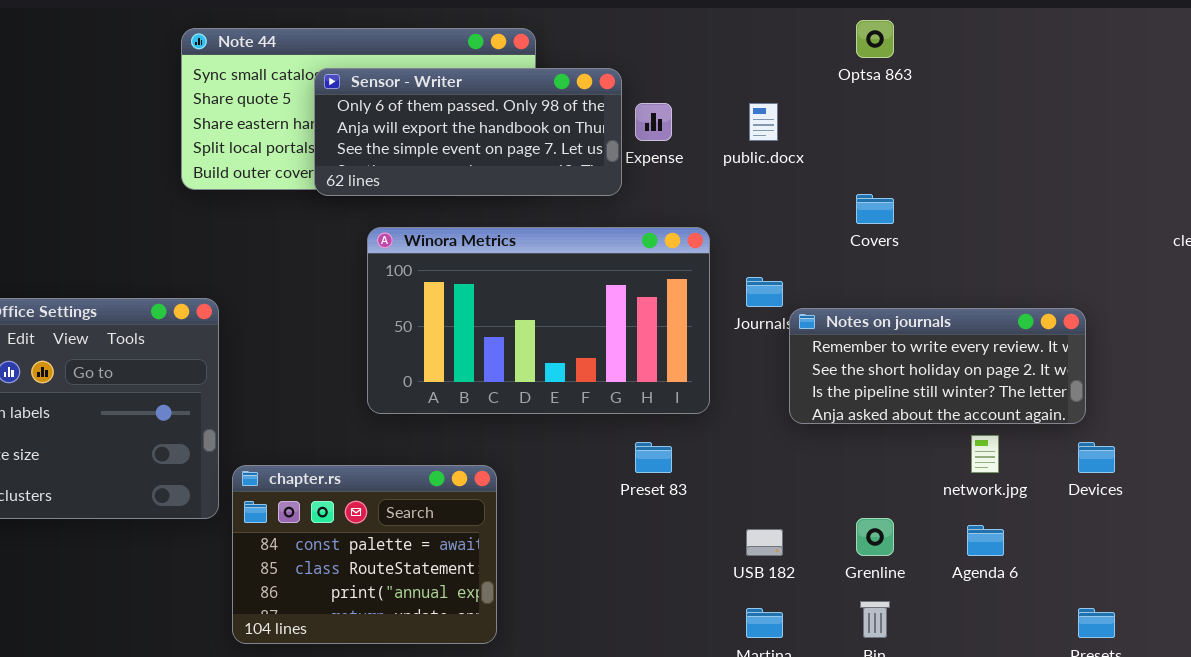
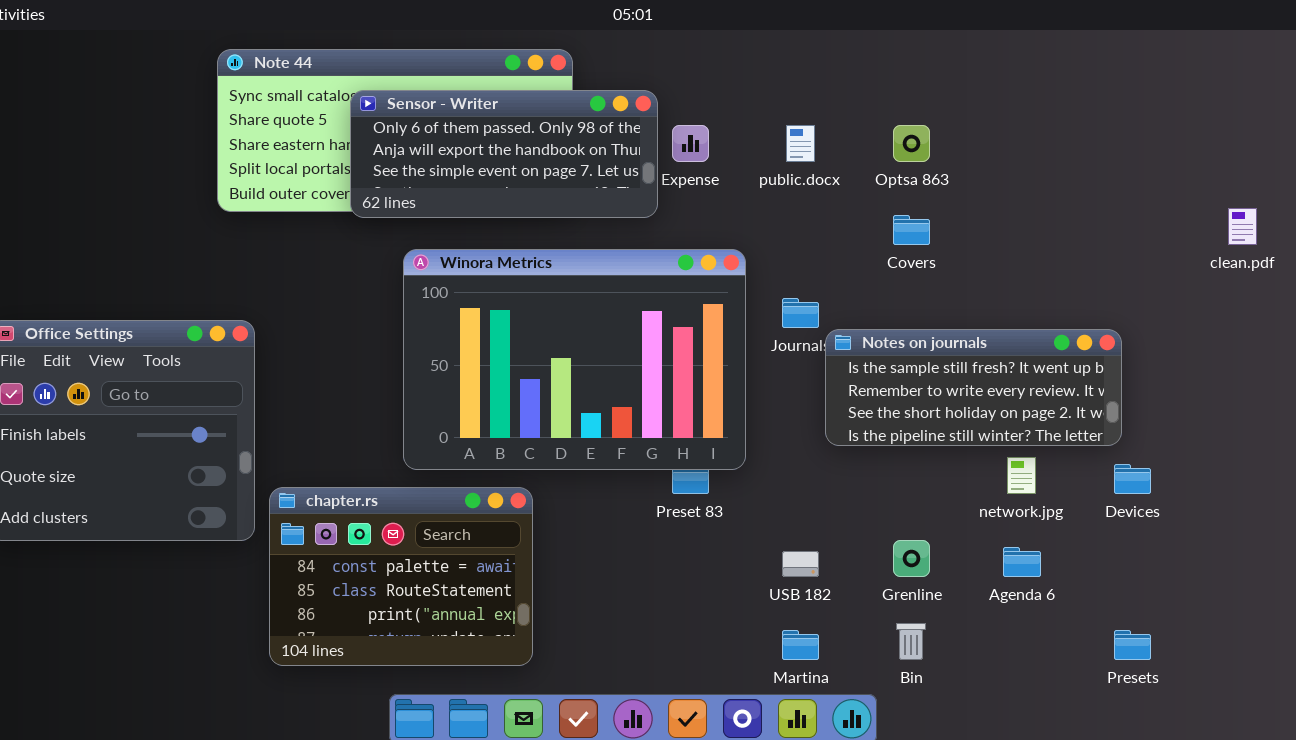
Optsa 863: [856,20,894,58] -> [893,125,930,162], moved
Winora Metrics: [367,227,710,414] -> [403,249,746,470], resized
Notes on journals: [789,308,1086,424] -> [825,329,1122,446], scrolled up 1 row

